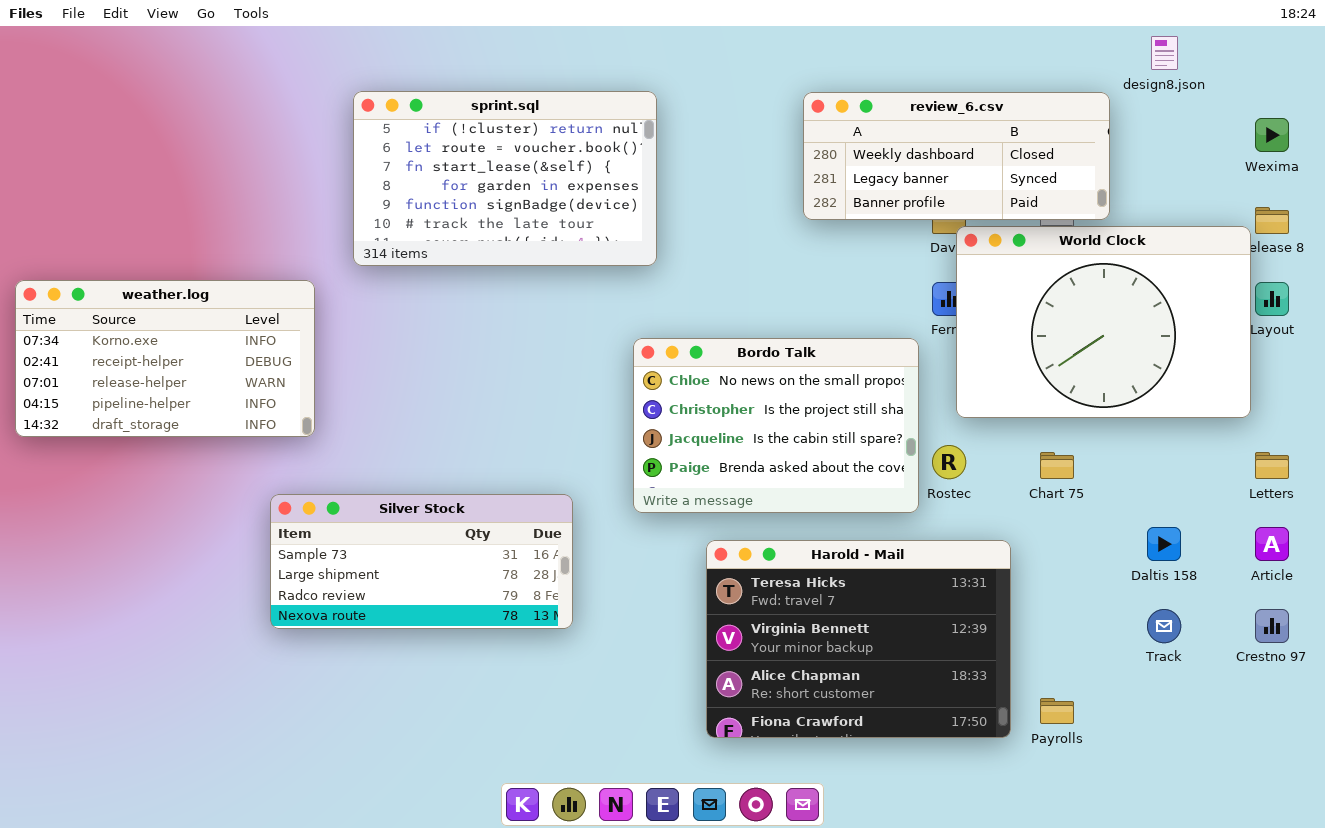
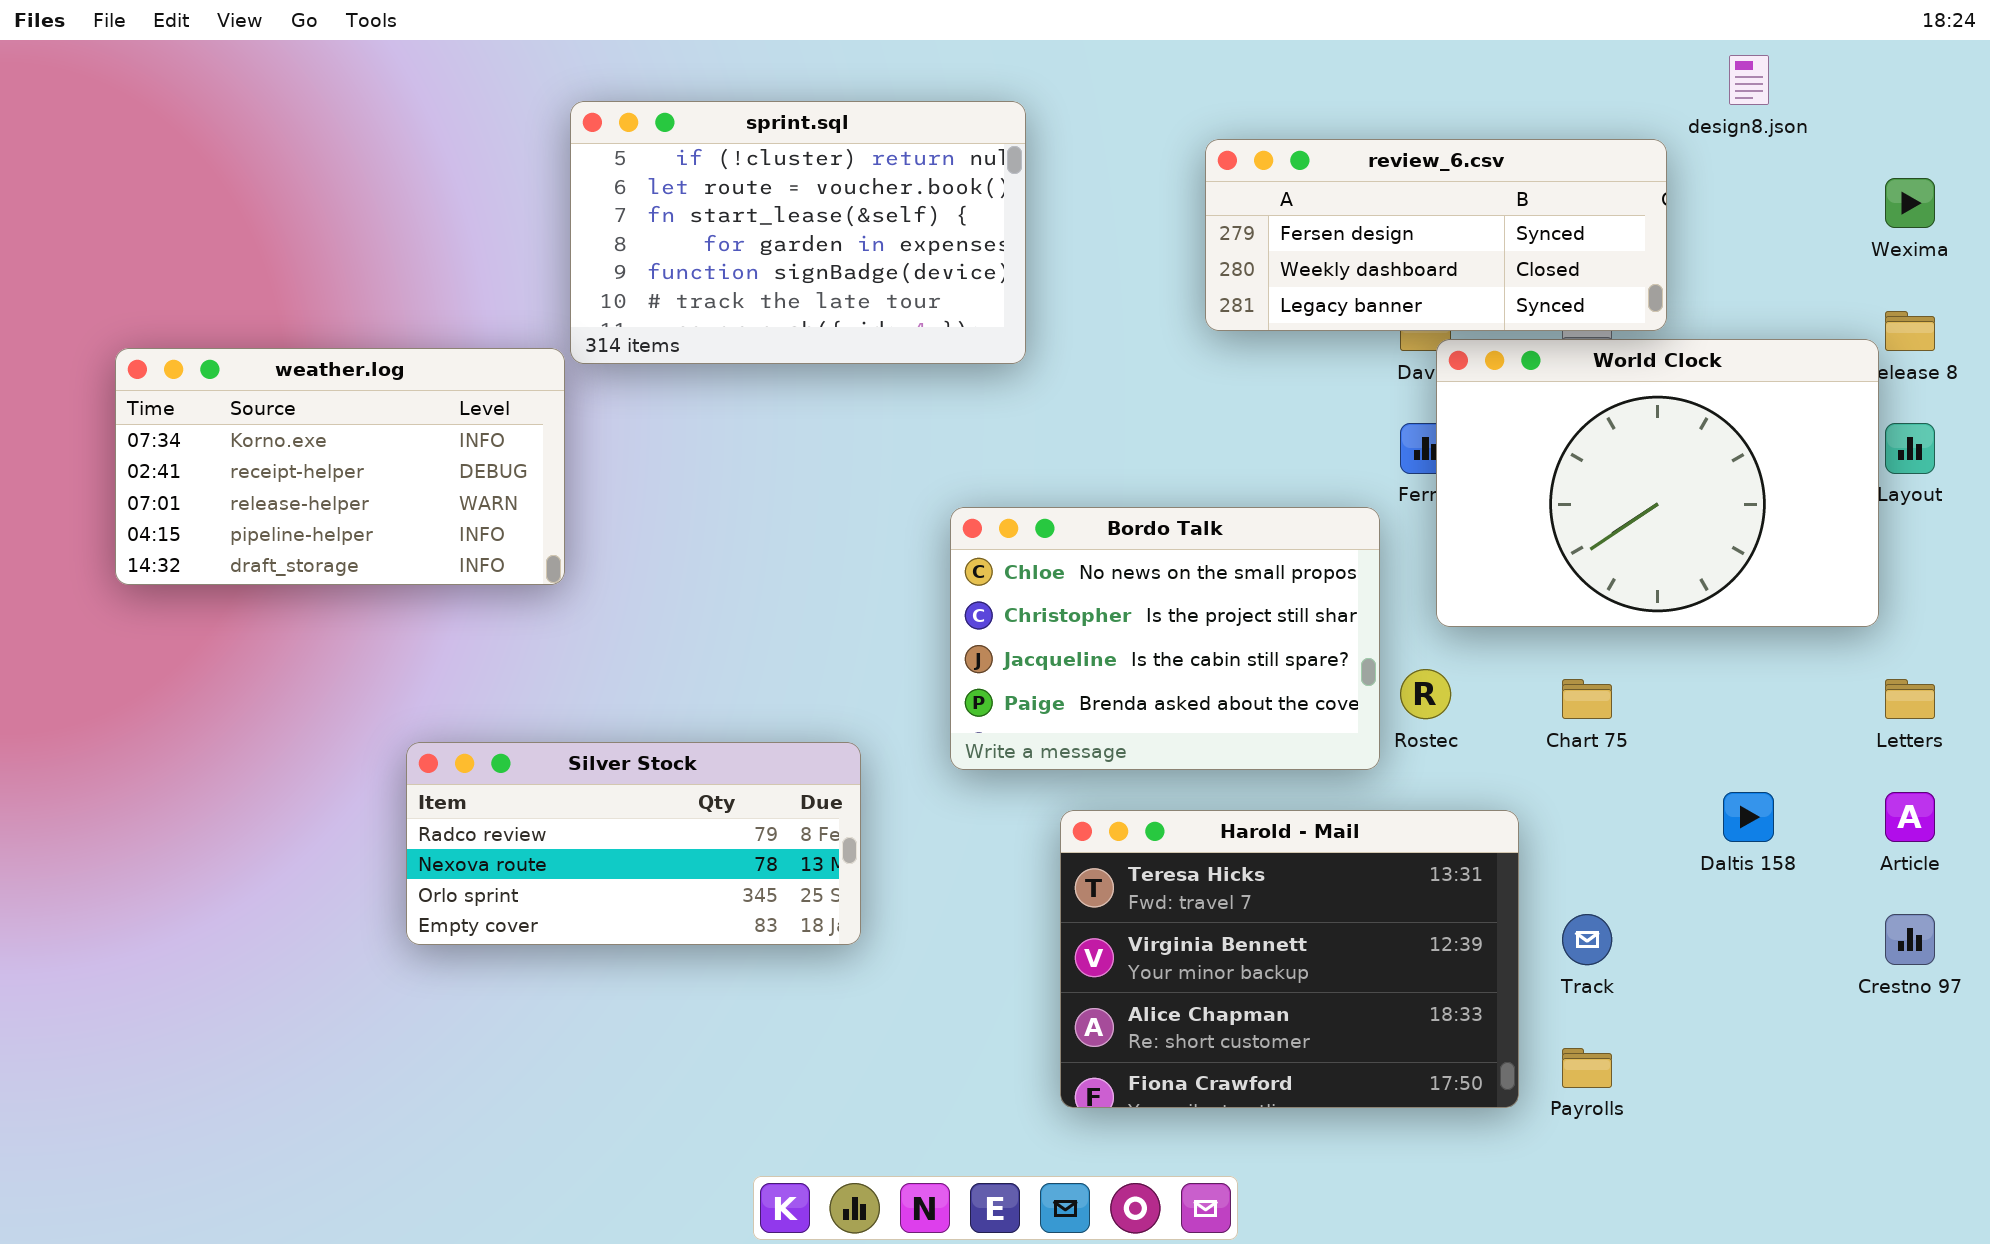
sprint.sql: [353,91,657,266] -> [570,101,1026,364], moved
review_6.csv: [803,92,1110,220] -> [1205,139,1667,331], scrolled up 1 row
weather.log: [15,280,315,437] -> [115,348,565,585], moved
Silver Stock: [270,494,573,629] -> [406,742,861,945], scrolled down 2 rows
Track: [1147,609,1181,643] -> [1562,914,1612,965], moved

